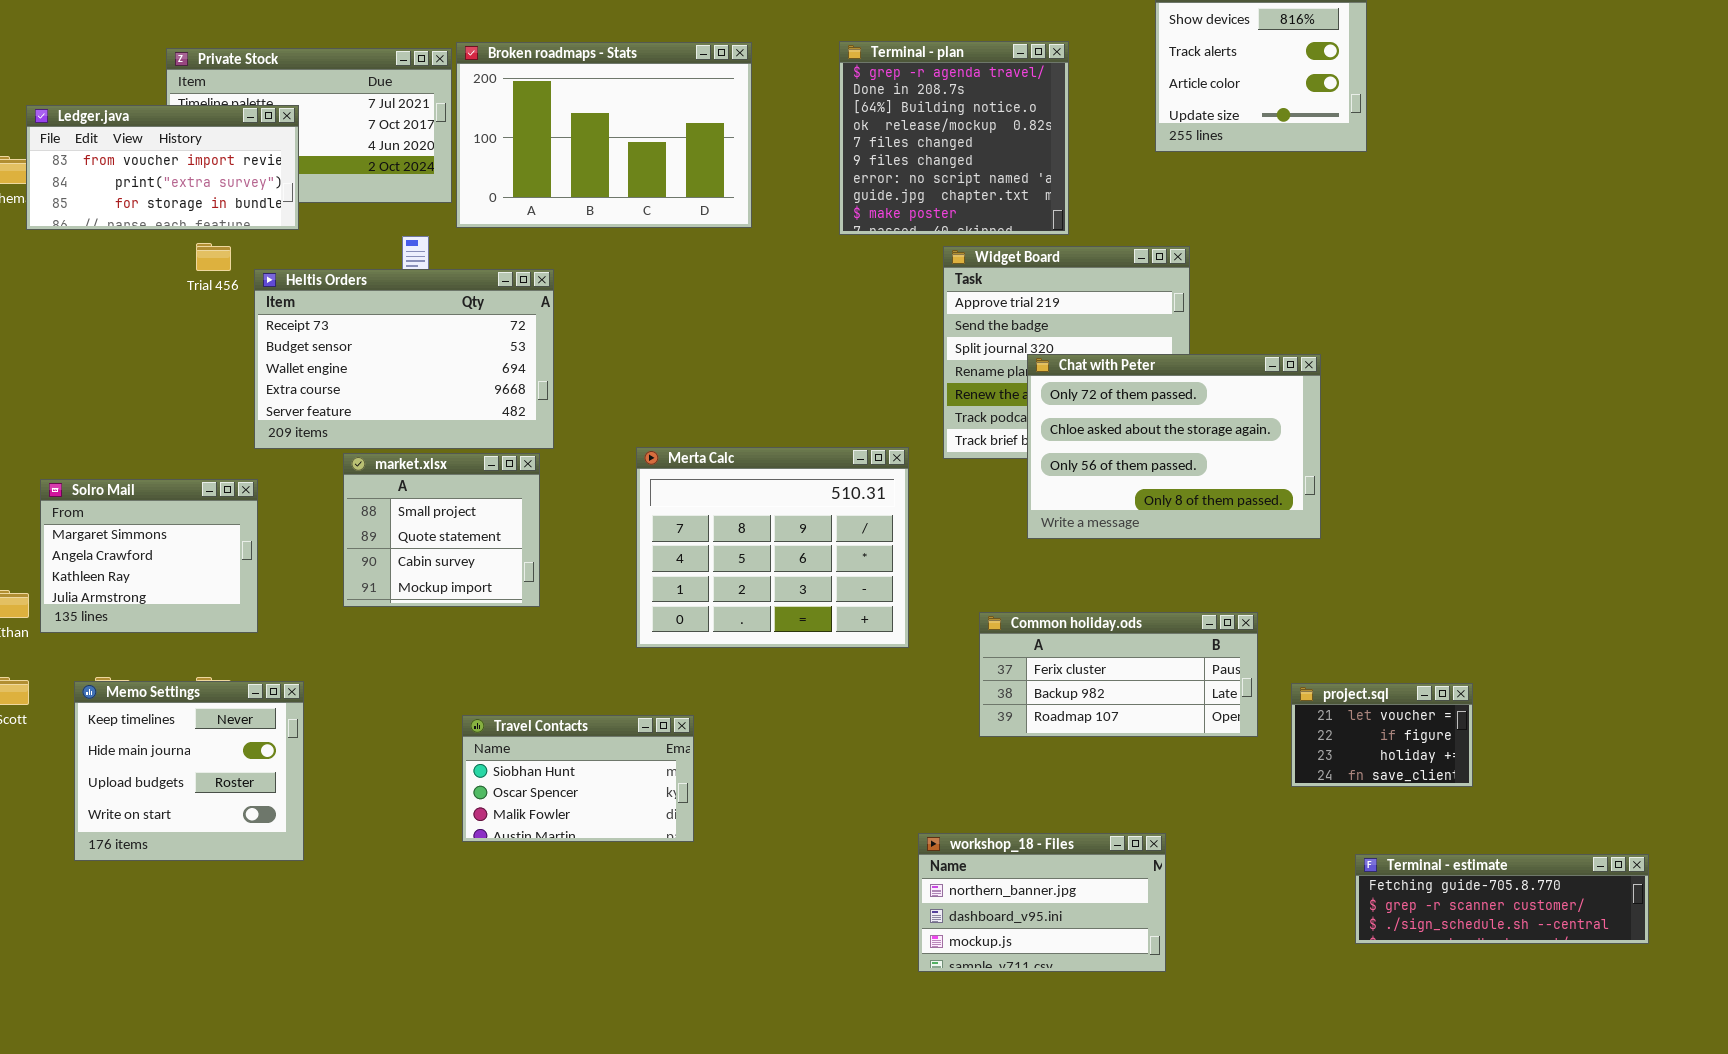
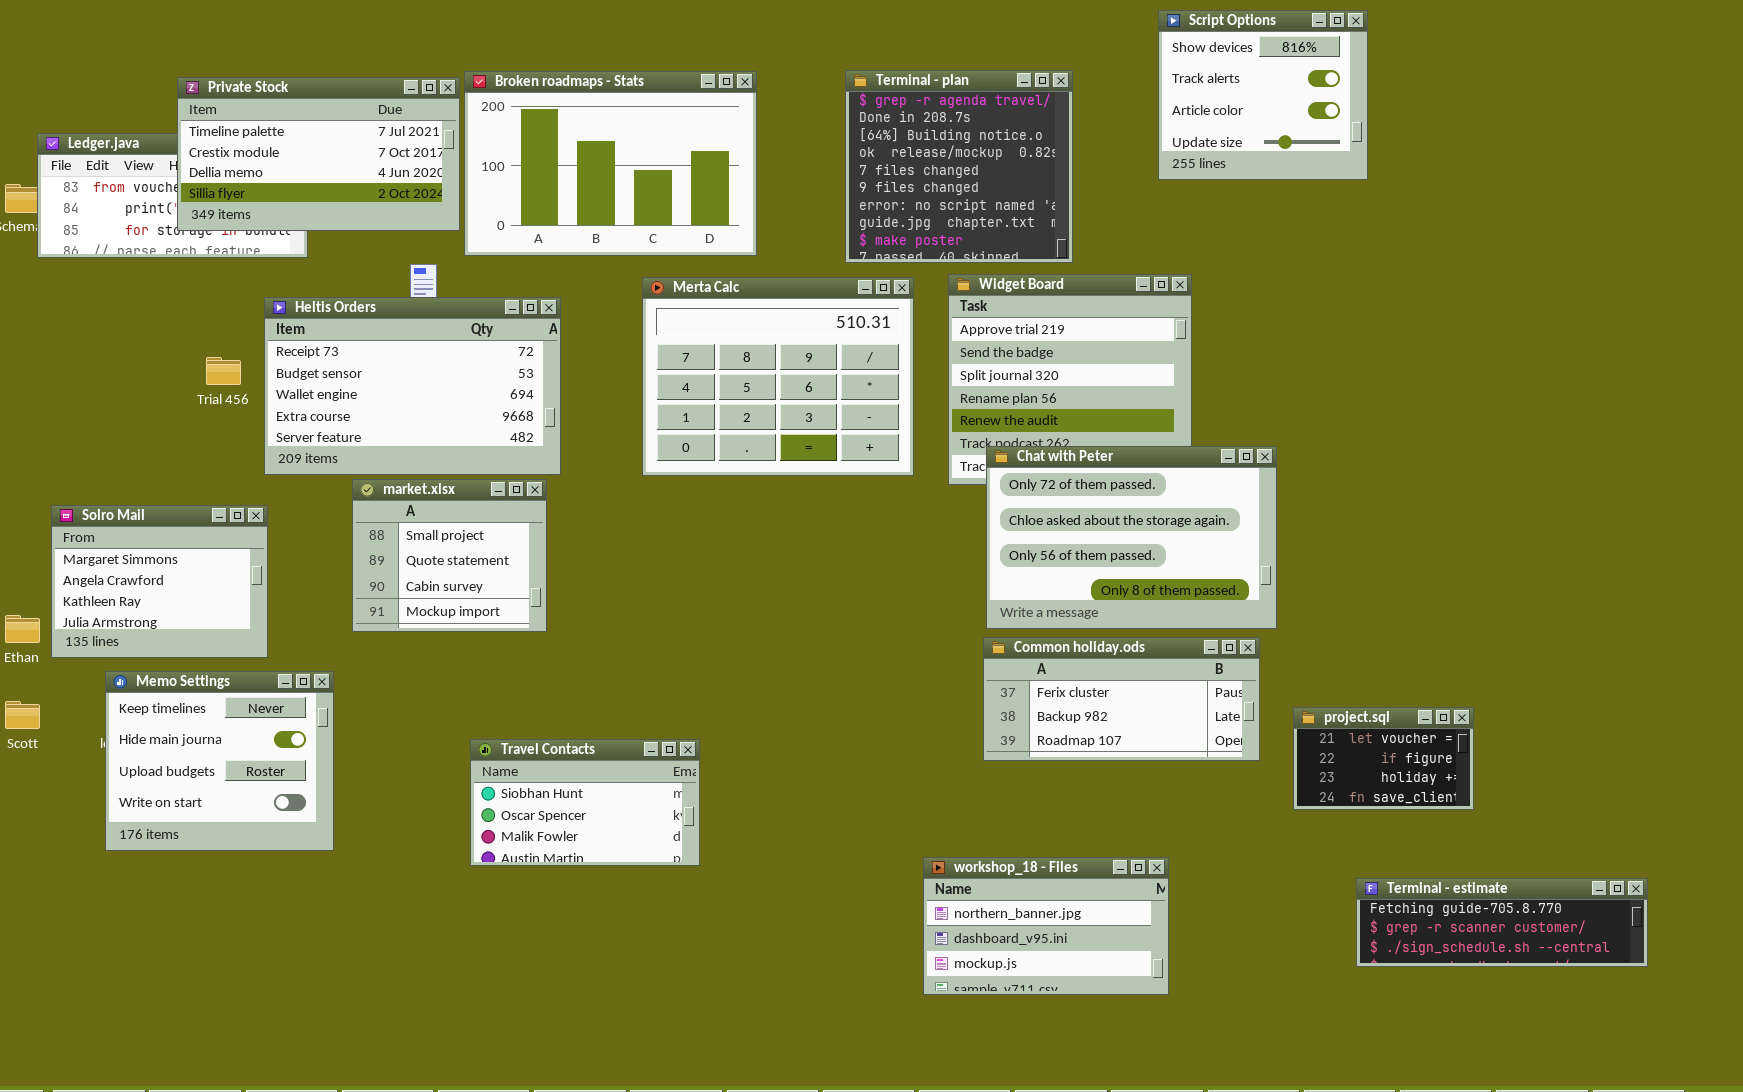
Private Stock: [166,48,452,203] -> [177,77,460,231], raised
Trial 456: [196,243,231,271] -> [206,357,241,385], moved
Chat with Peter: [1027,354,1321,539] -> [986,446,1277,629], moved
Merta Calc: [636,447,909,648] -> [642,277,914,476], moved
Memo Settings: [74,681,304,861] -> [105,671,334,851], moved

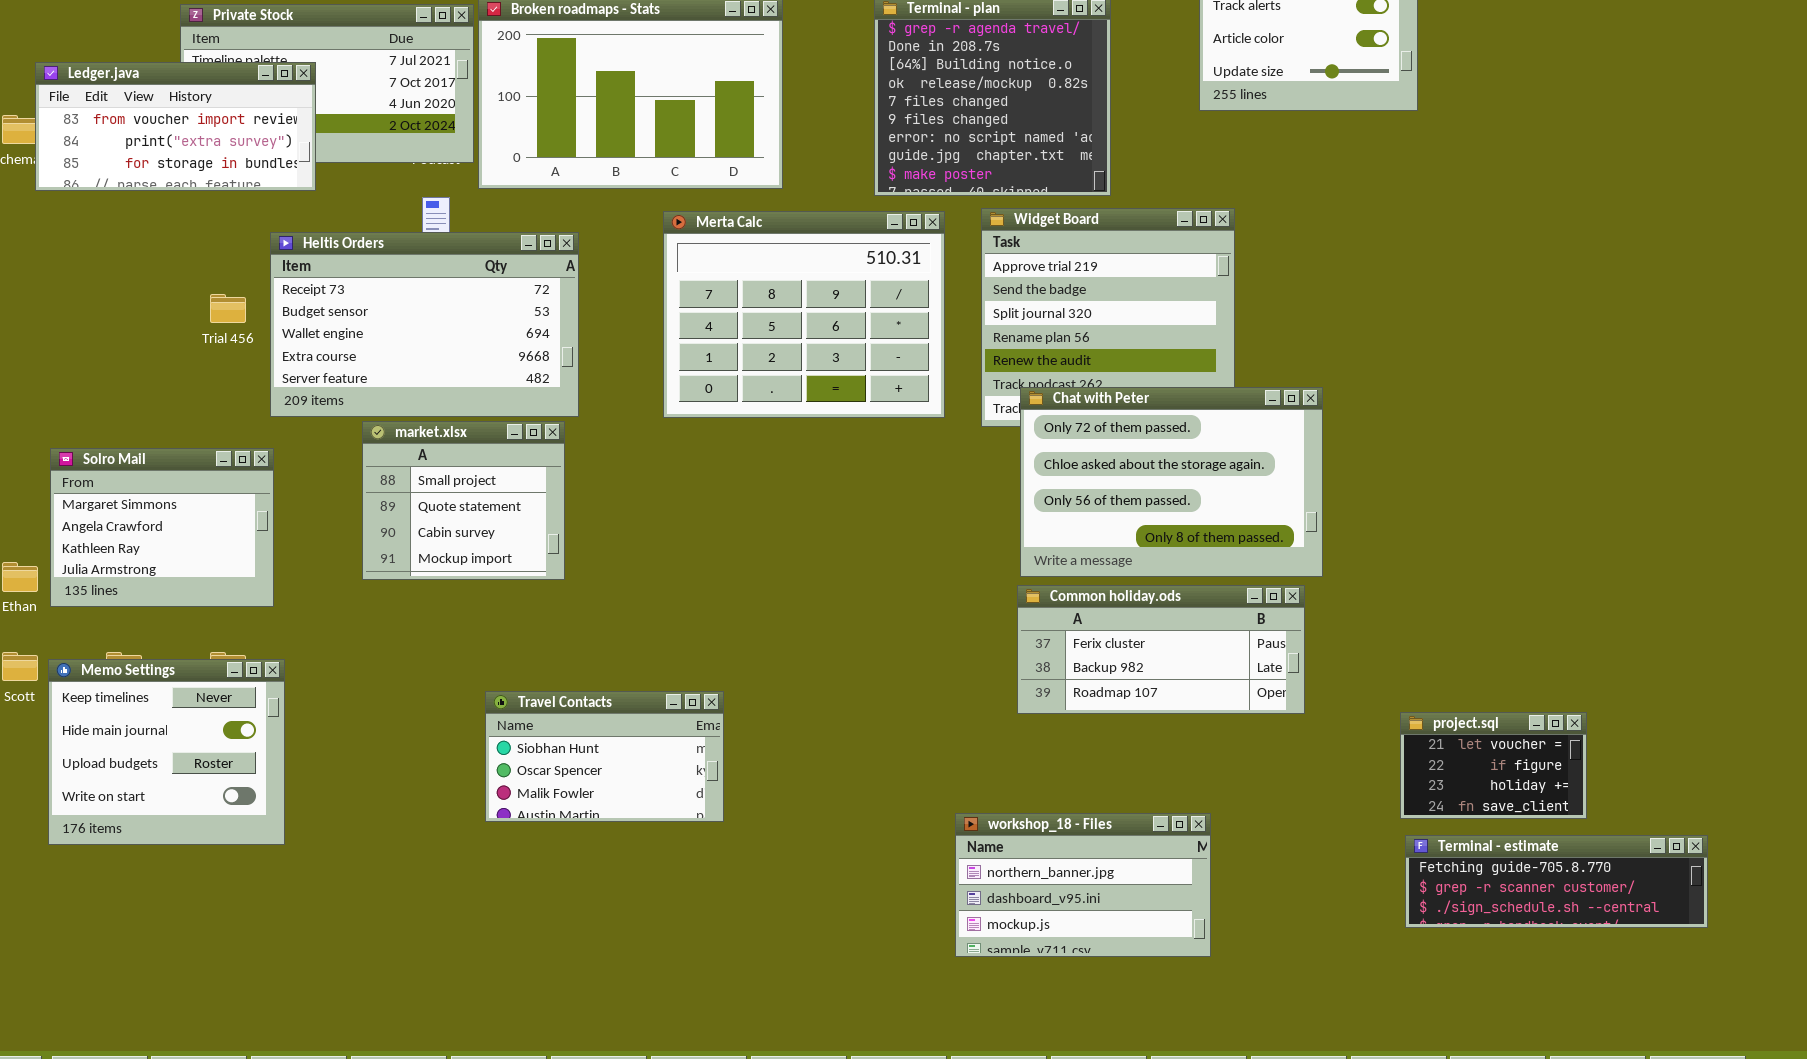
Ledger.java: [37,133,308,258] -> [35,62,316,191], raised
Memo Settings: [105,671,334,851] -> [48,659,285,845], moved
project.sql: [1293,707,1474,810] -> [1400,712,1587,819], moved

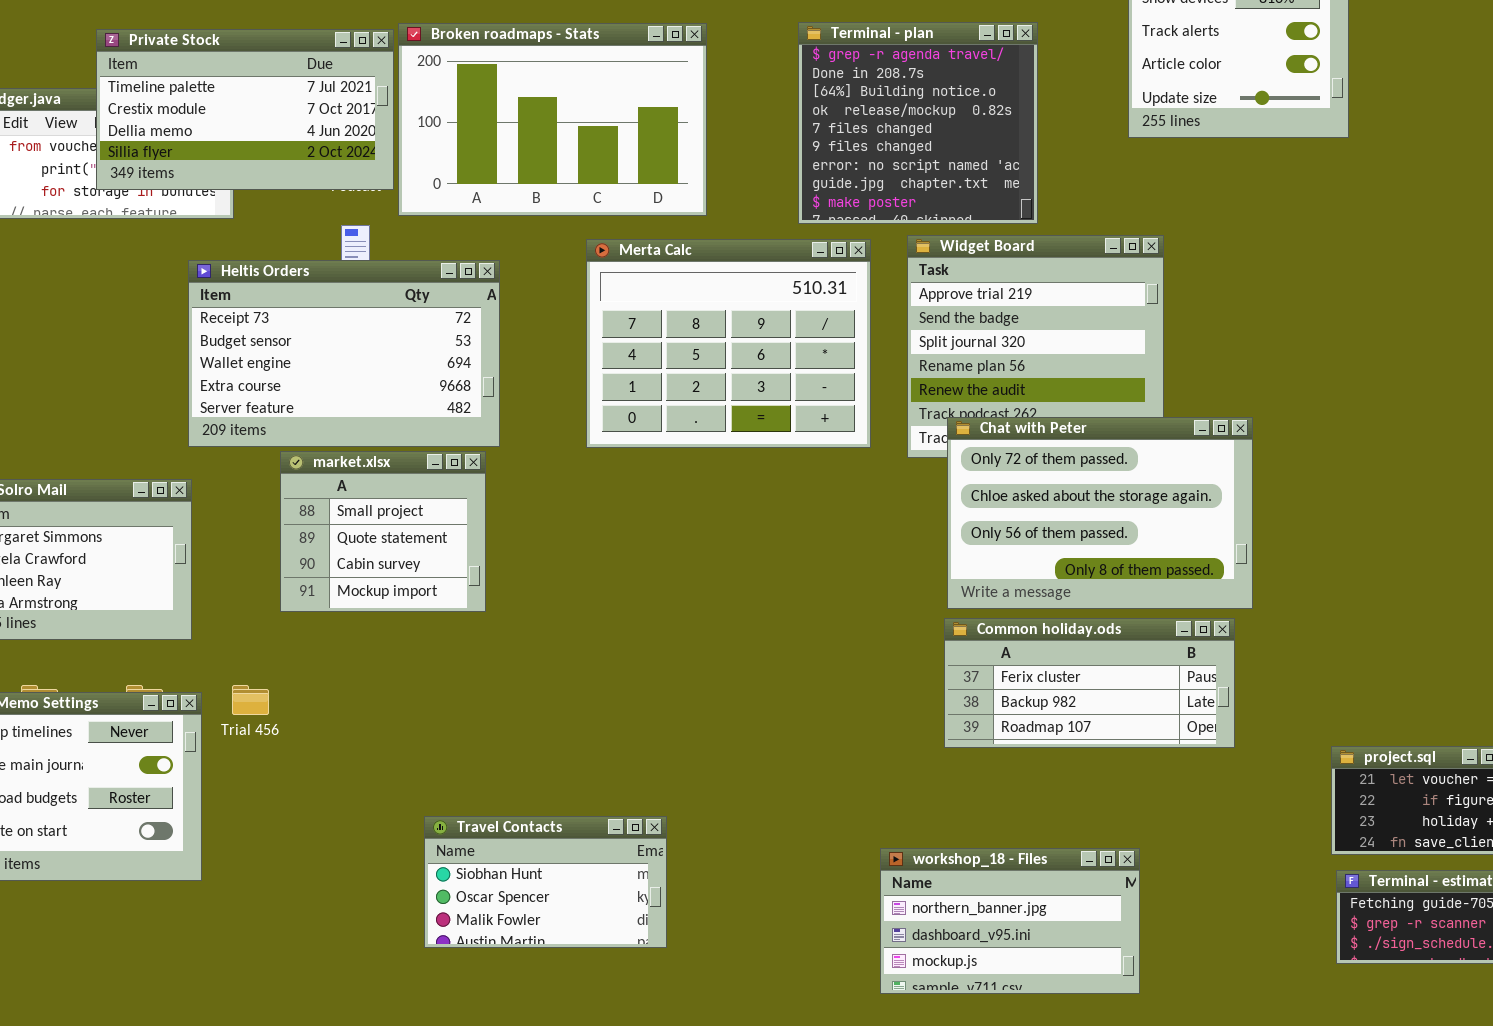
Private Stock: [180,4,474,163] -> [96,29,394,190], raised
Trial 456: [210,294,246,323] -> [232,685,269,715], moved
Travel Contacts: [485,691,724,822] -> [424,816,667,948], moved

